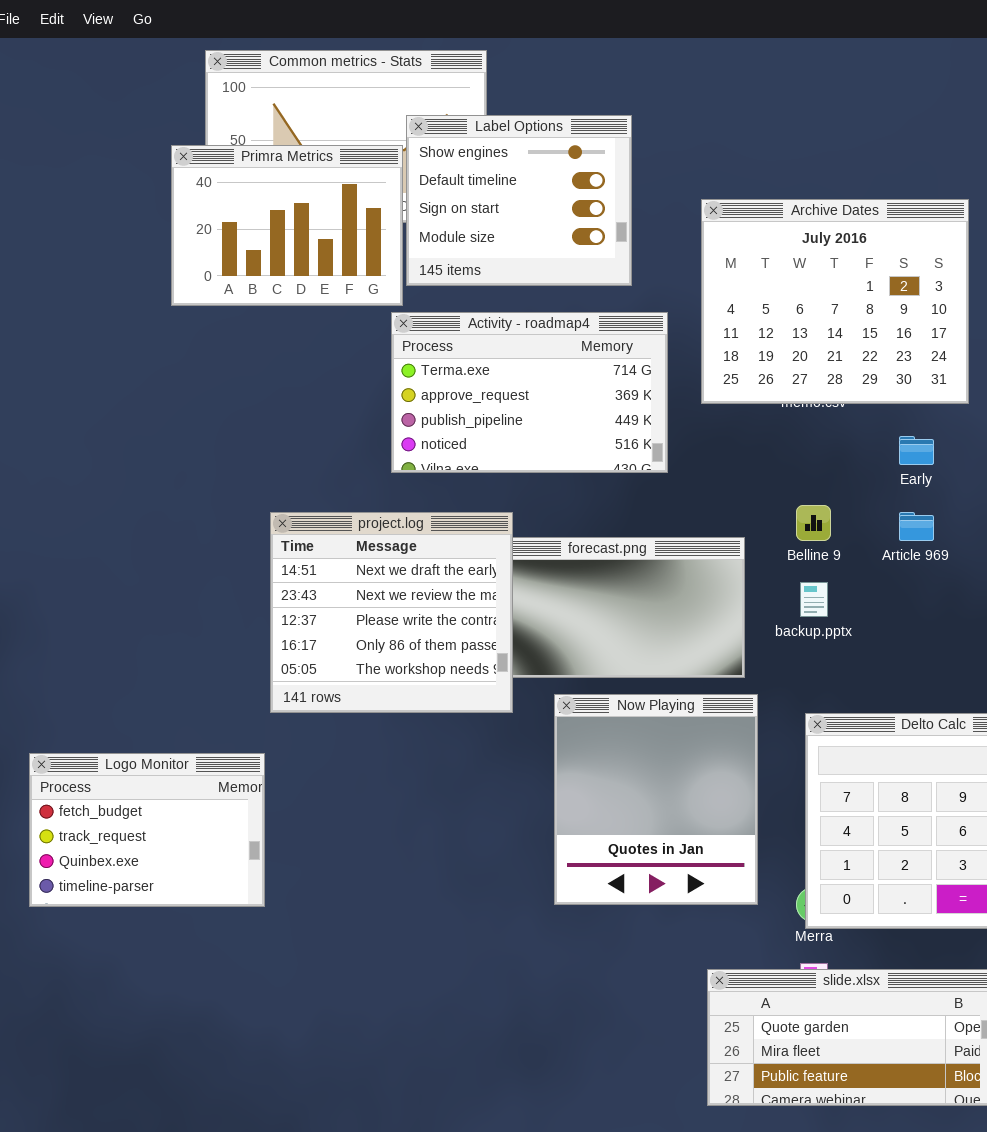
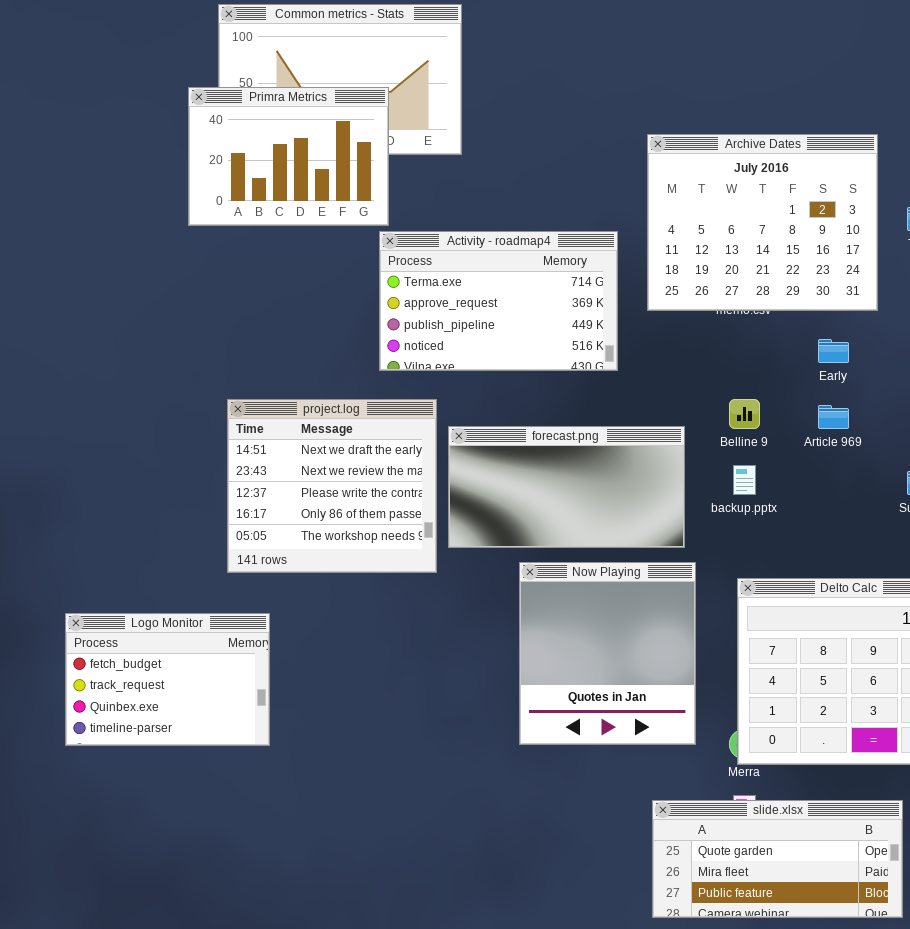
Label Options: [406,115,632,286] -> none, closed
project.log: [270,512,513,713] -> [227,399,437,573], moved

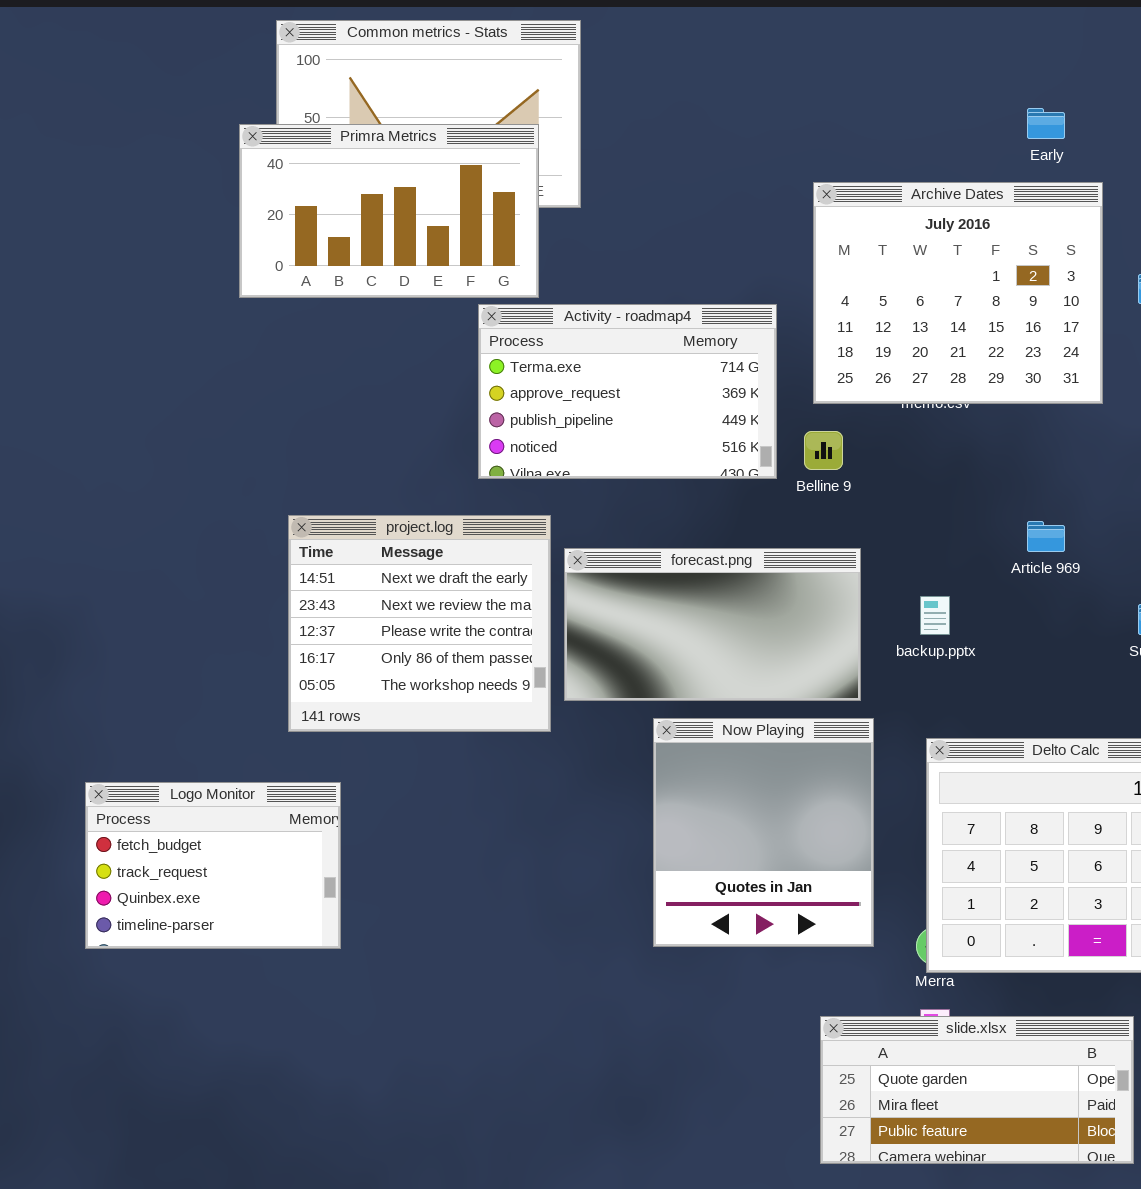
Primra Metrics: [188,87,389,226] -> [239,124,539,298], resized
Early: [818,339,849,363] -> [1027,108,1065,139], moved
Belline 9: [729,399,760,429] -> [804,431,843,470], moved

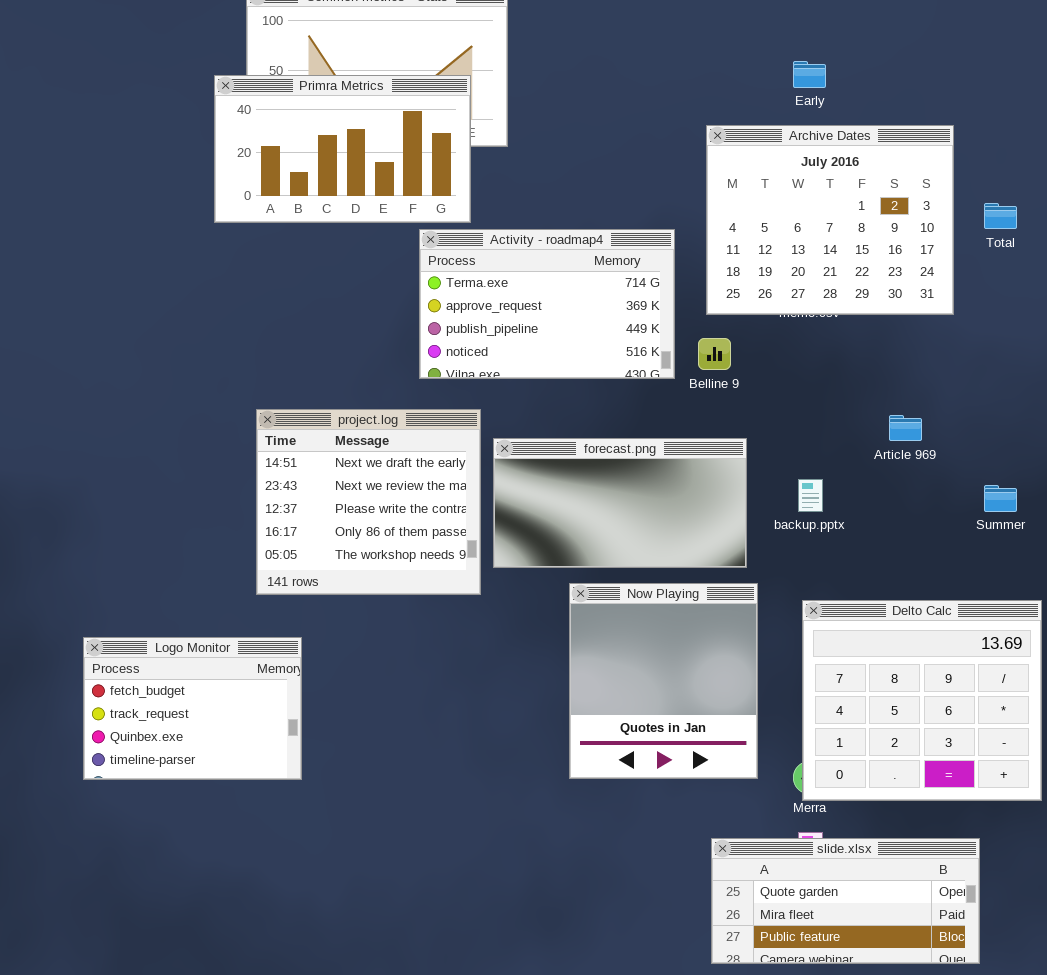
Early: [1027,108,1065,139] -> [793,61,826,88], moved

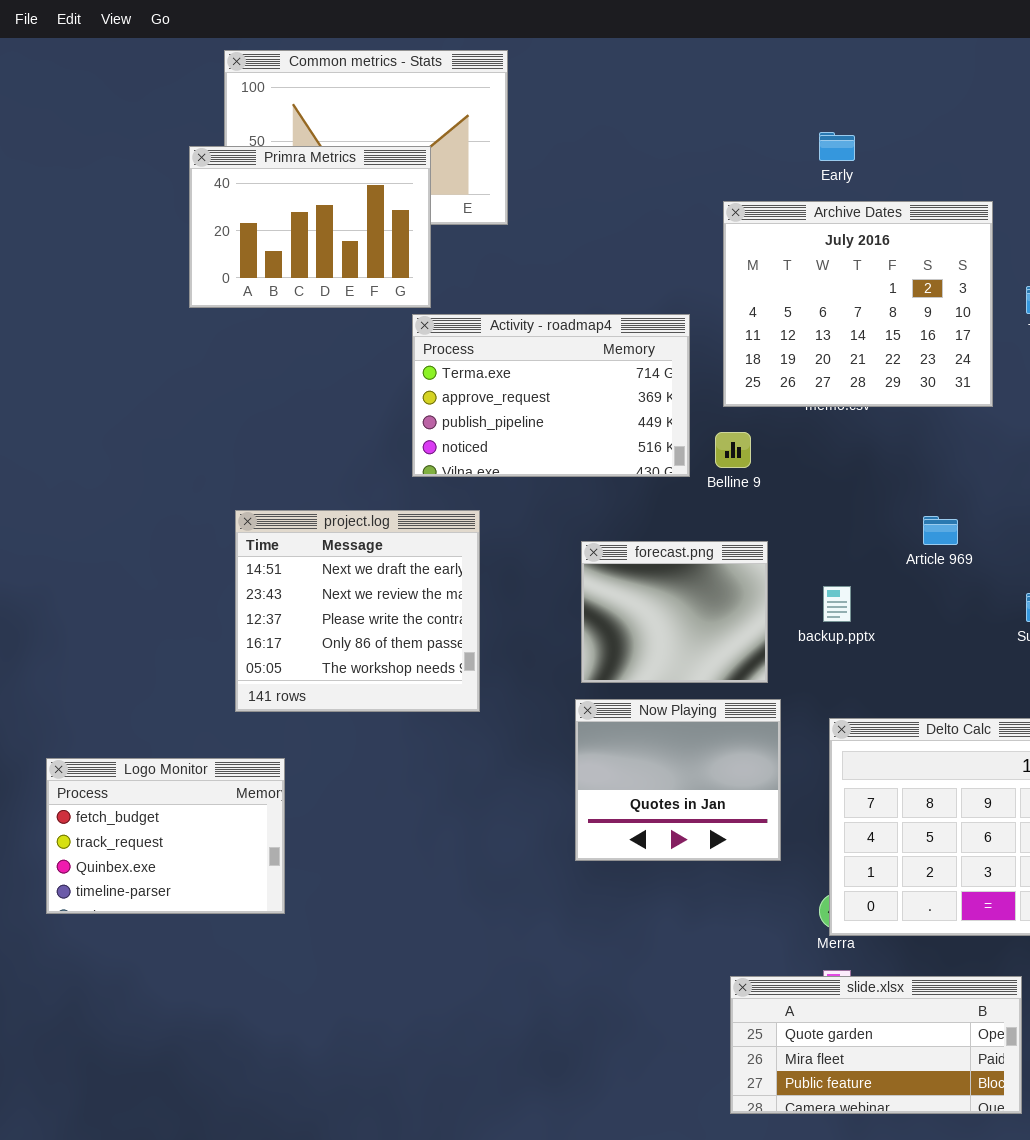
Primra Metrics: [214,75,471,223] -> [189,146,431,308], resized
forecast.png: [493,438,747,568] -> [581,541,768,683], resized
Now Playing: [569,583,758,779] -> [575,699,781,861], resized

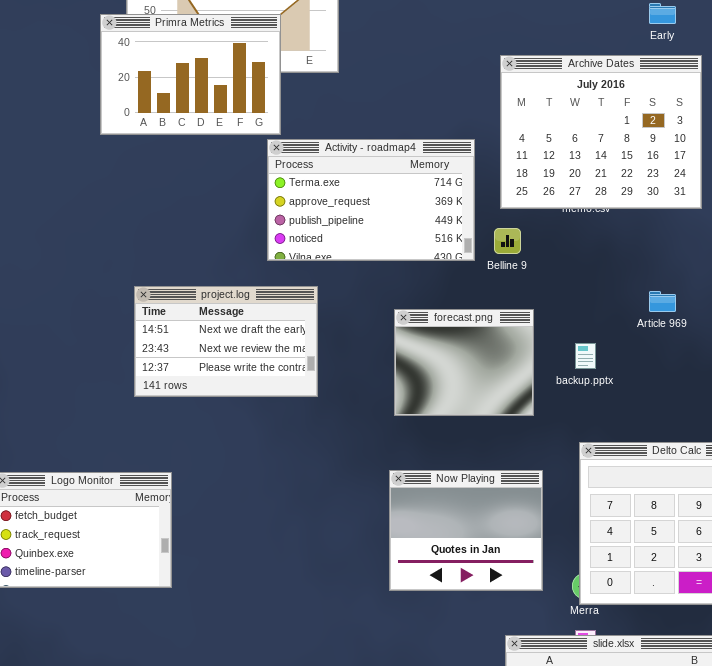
Early: [819,132,855,161] -> [649,3,676,24], moved
project.log: [235,510,480,712] -> [134,286,318,397], resized
Now Playing: [575,699,781,861] -> [389,470,543,591], moved

